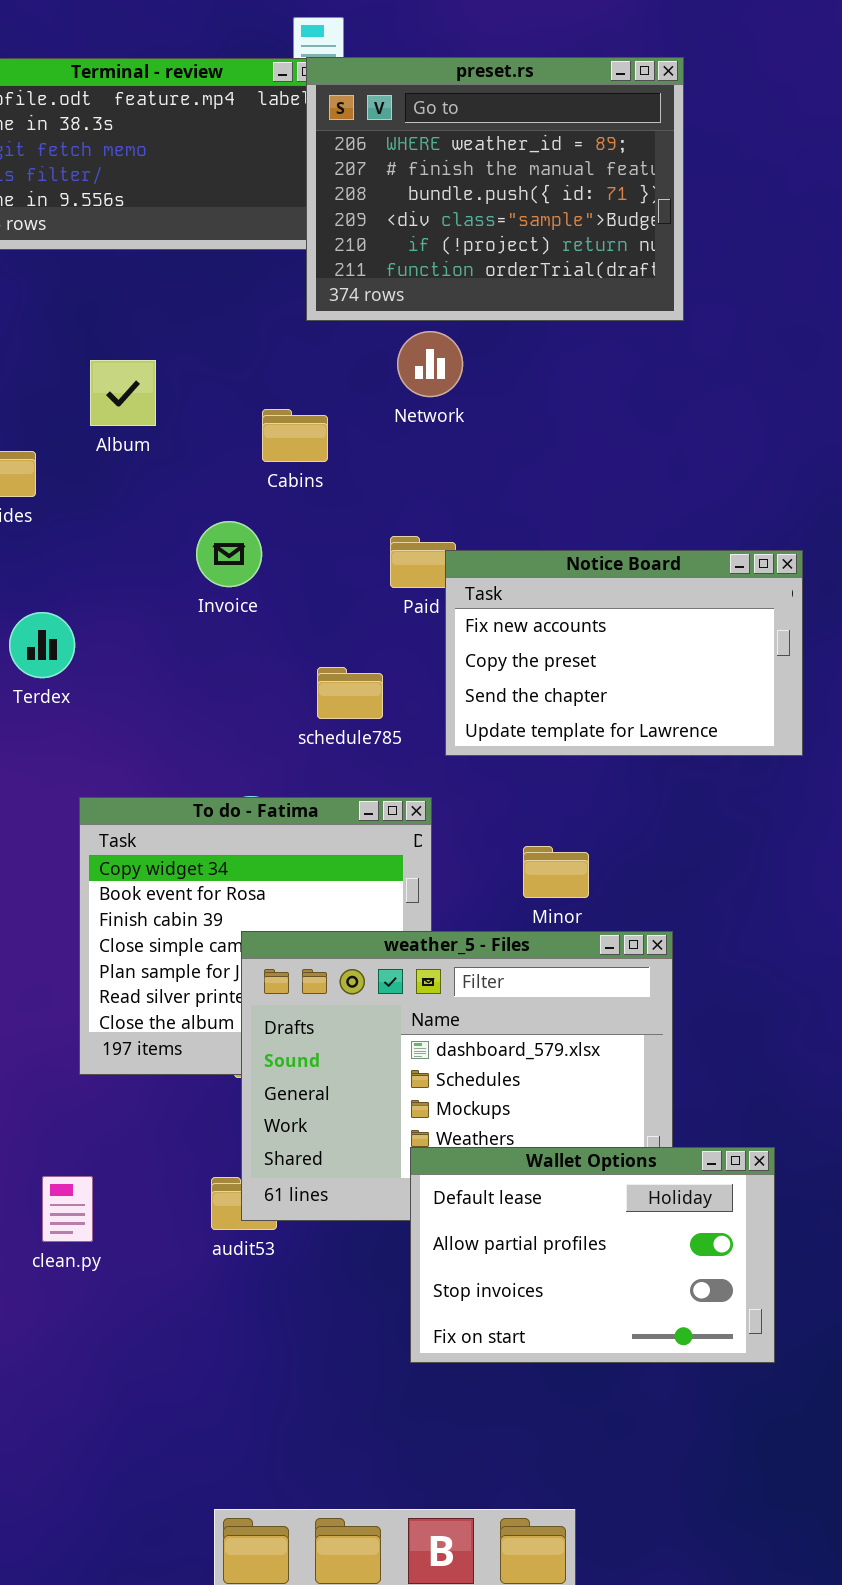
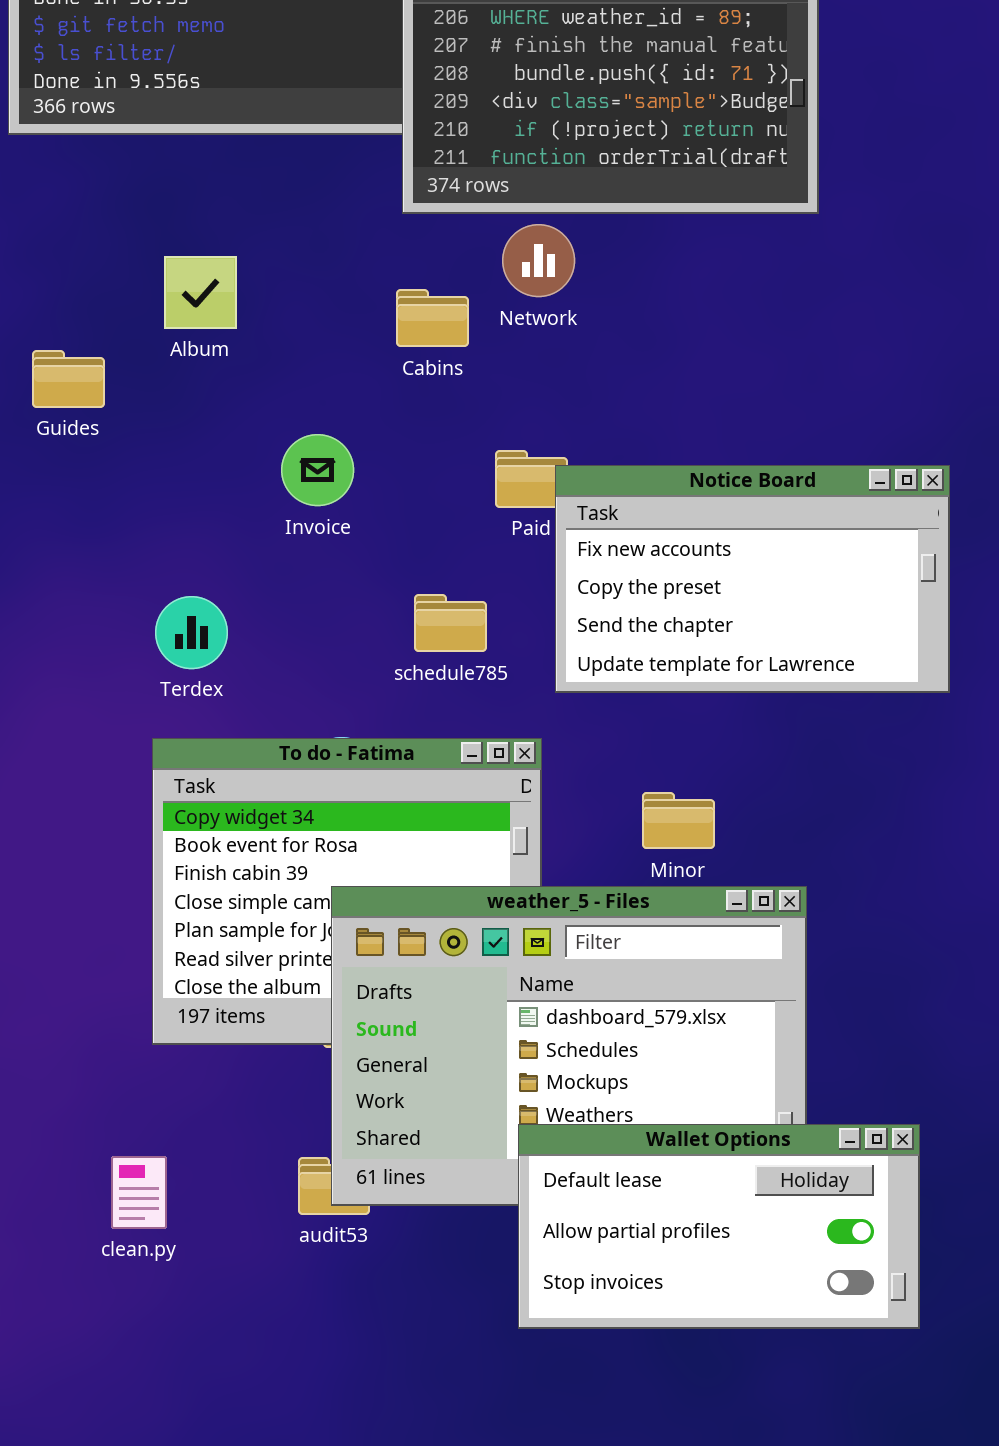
Cabins: [262,409,328,462] -> [396,289,469,347], moved
Terdex: [9,612,75,678] -> [155,596,228,669], moved
Wallet Options: [410,1147,775,1363] -> [518,1124,920,1329], resized

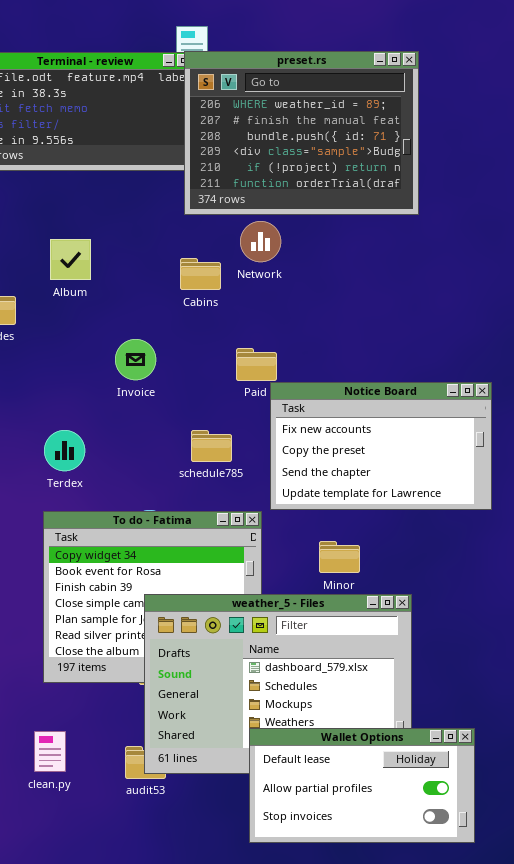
Notice Board: [555,465,950,693] -> [270,382,492,510], moved
clean.py: [111,1156,167,1229] -> [34,731,66,772], moved

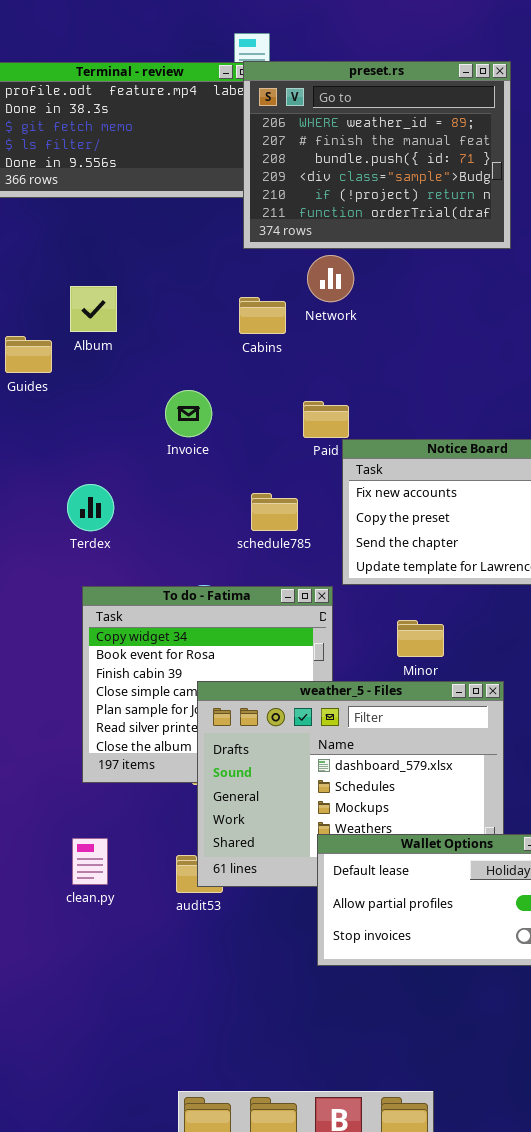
Album: [50,239,91,280] -> [70,286,117,332], moved
Terdex: [44,430,85,471] -> [67,484,114,531], moved

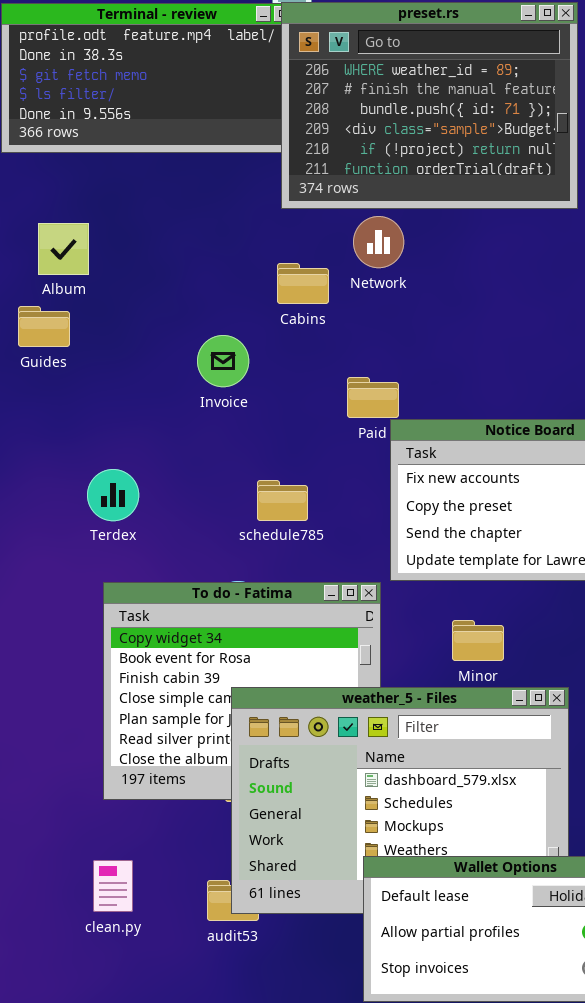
Album: [70,286,117,332] -> [38,223,89,275], moved
Invoice: [165,390,212,437] -> [197,335,249,387], moved
schedule785: [251,493,298,531] -> [257,480,308,521], moved

